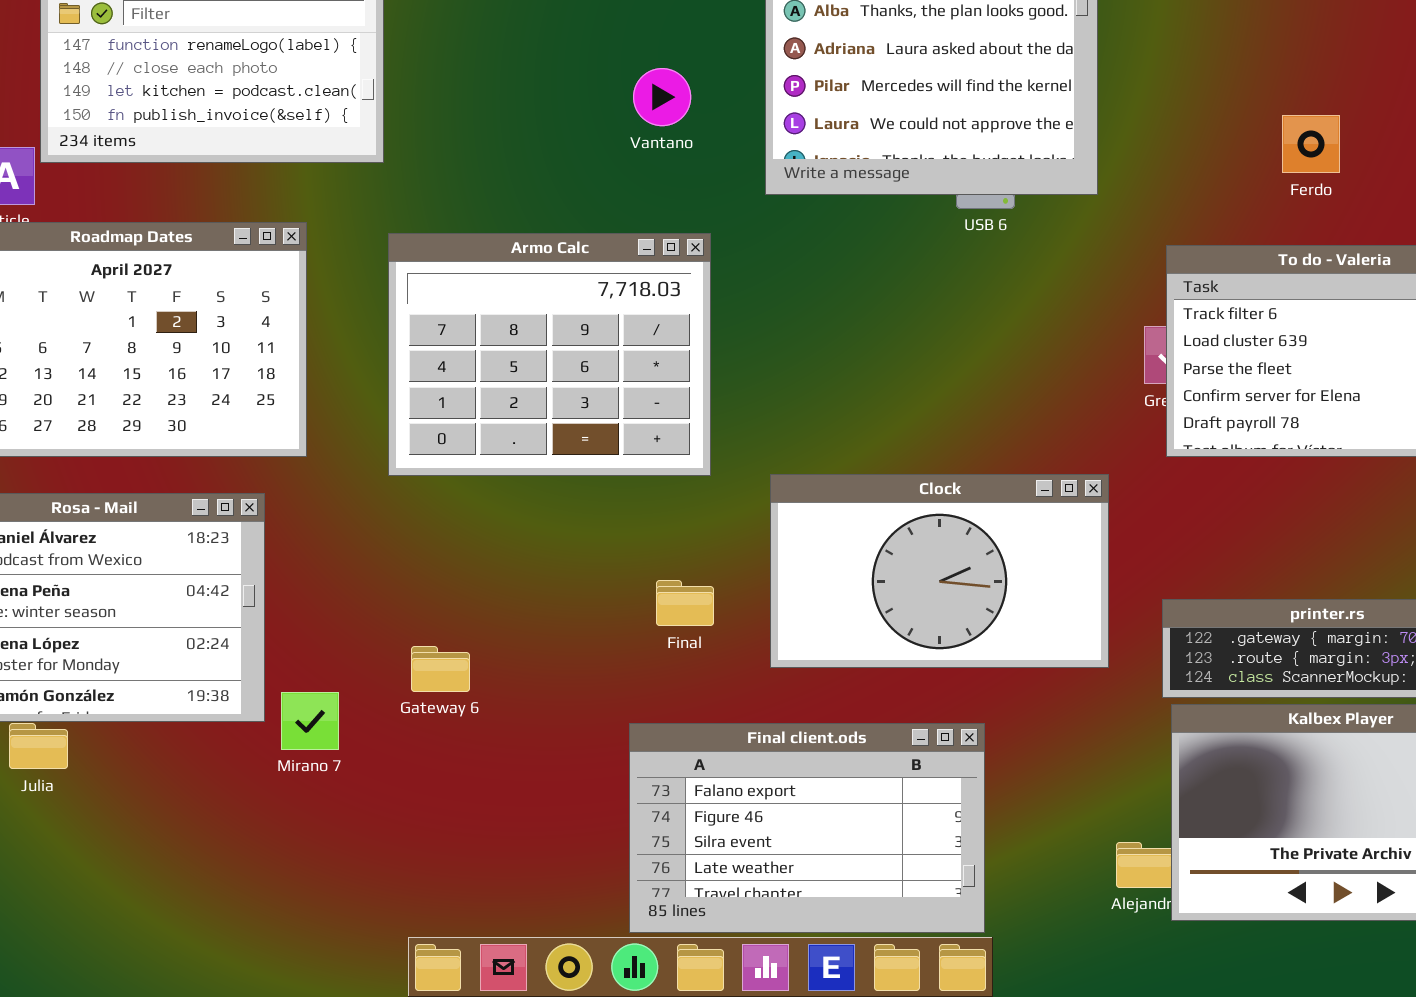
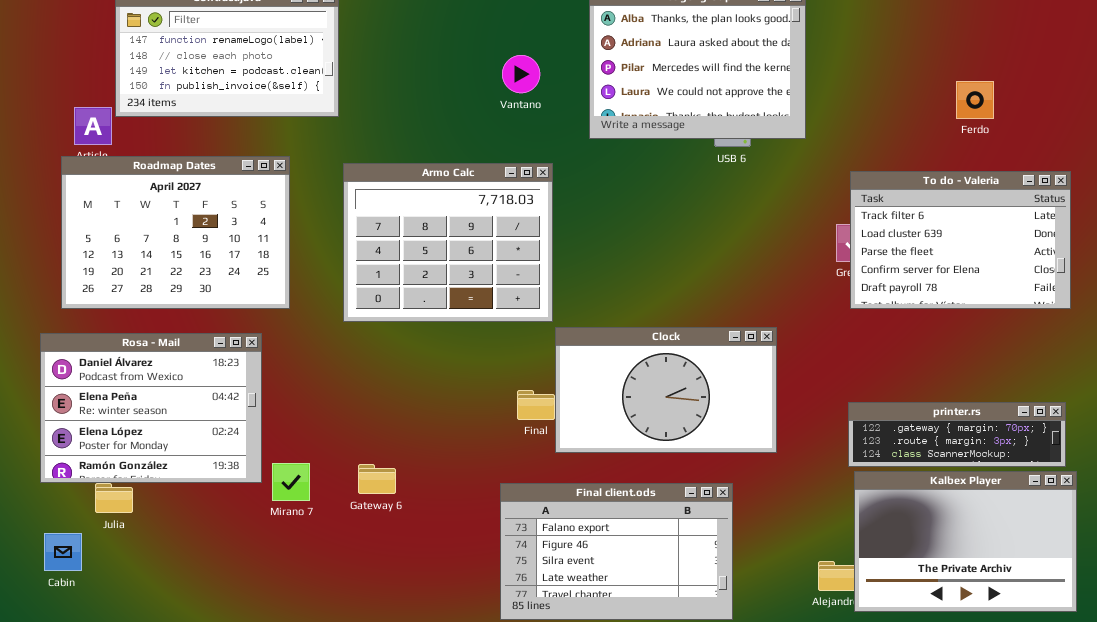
Ferdo: [1282,115,1340,173] -> [956,81,994,119], moved
Clock: [770,474,1109,668] -> [555,327,777,453], moved
Gateway 6: [411,646,470,692] -> [358,464,396,494], moved

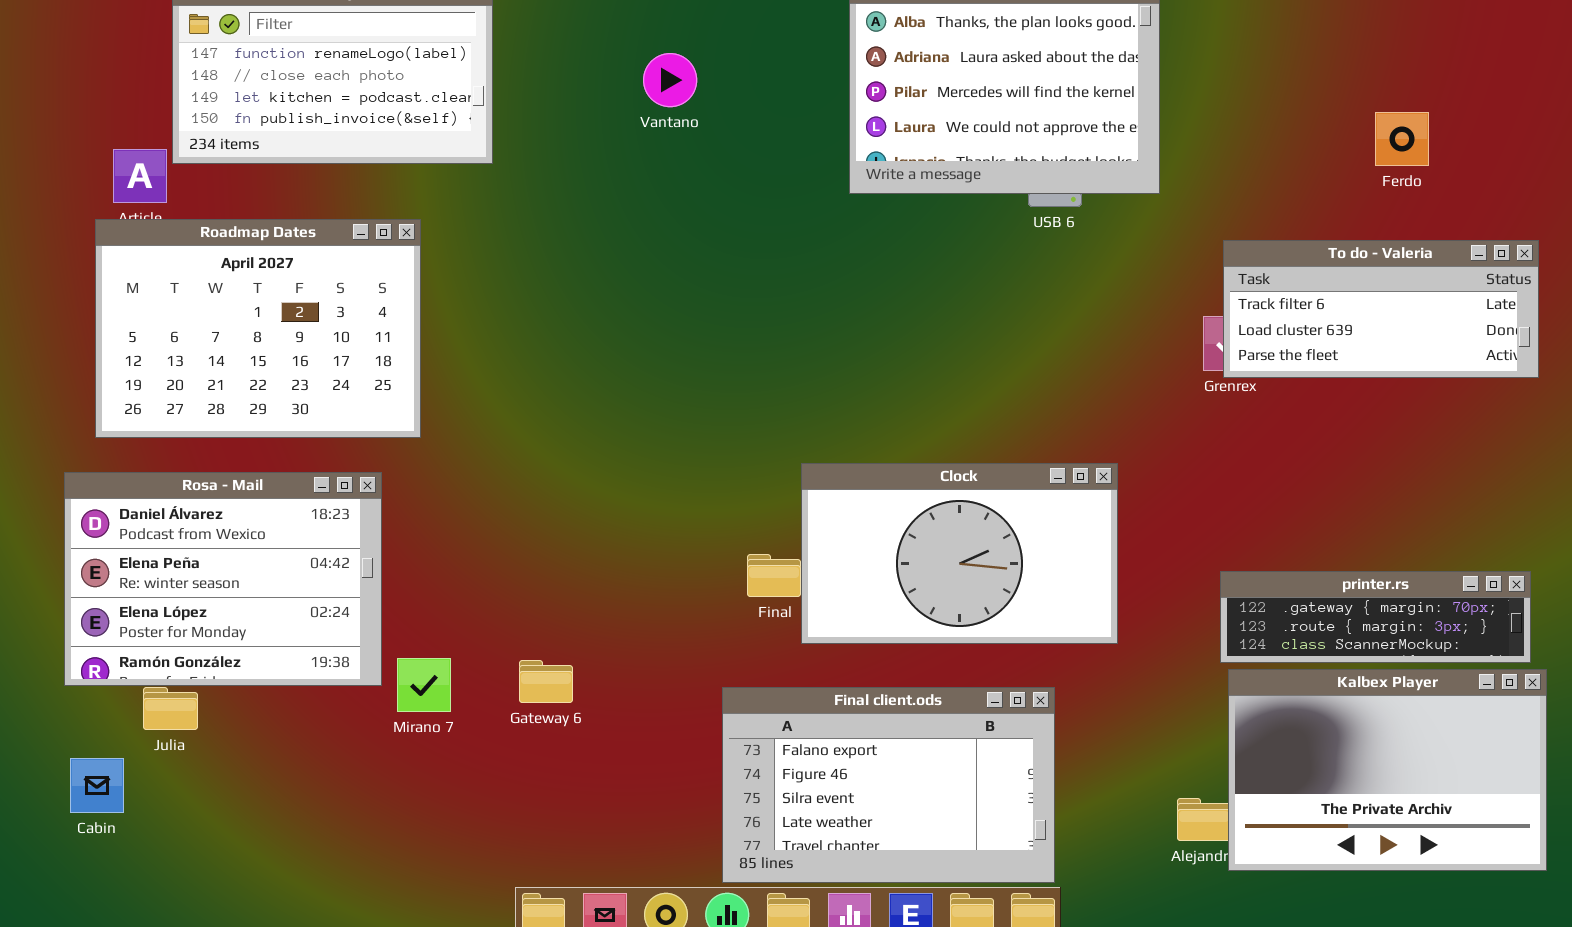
Vantano: [502,55,540,93] -> [643,53,697,107], moved
Armo Calc: [343,163,553,322] -> none, closed
To do - Valeria: [850,171,1071,309] -> [1223,240,1539,378], resized

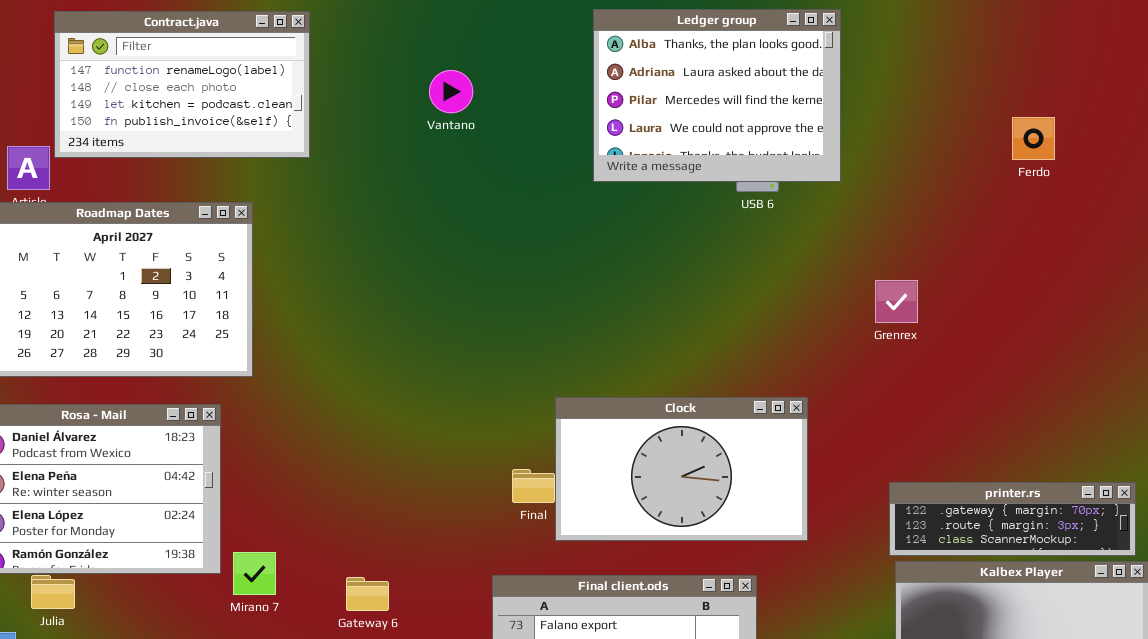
To do - Valeria: [1223,240,1539,378] -> none, closed
Gateway 6: [519,660,573,703] -> [346,577,389,611], moved

